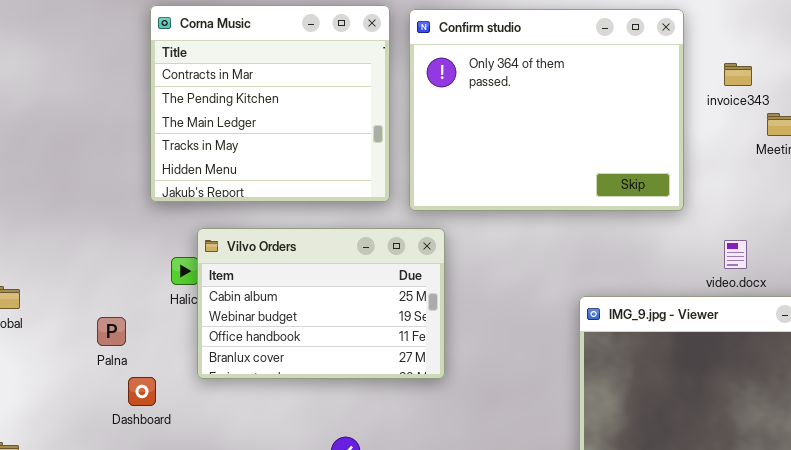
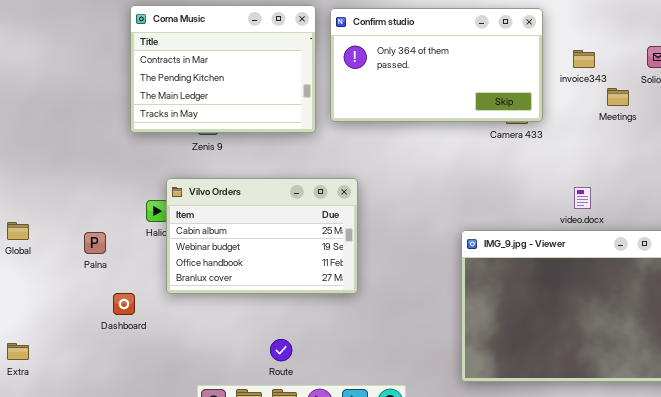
Corna Music: [150,5,390,202] -> [130,5,316,133], resized
Confirm studio: [409,9,684,211] -> [330,8,543,122], resized
Palna: [97,317,126,346] -> [84,232,106,254], moved

